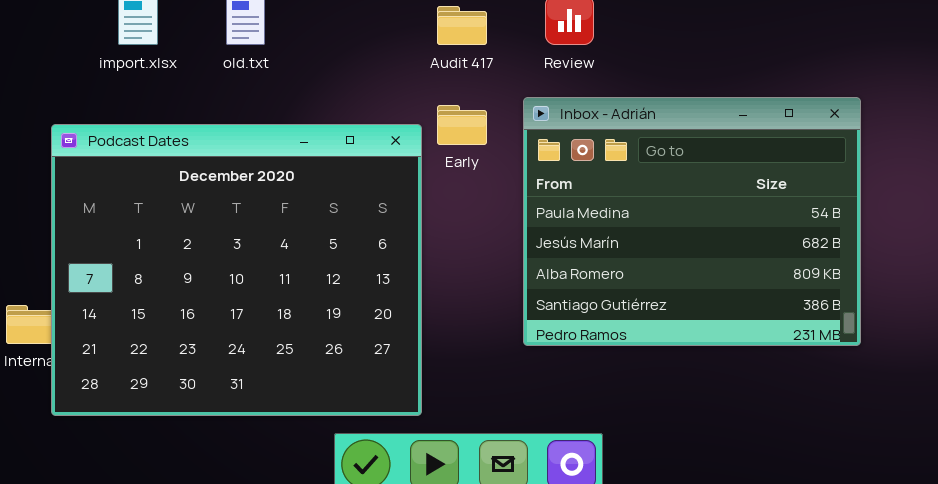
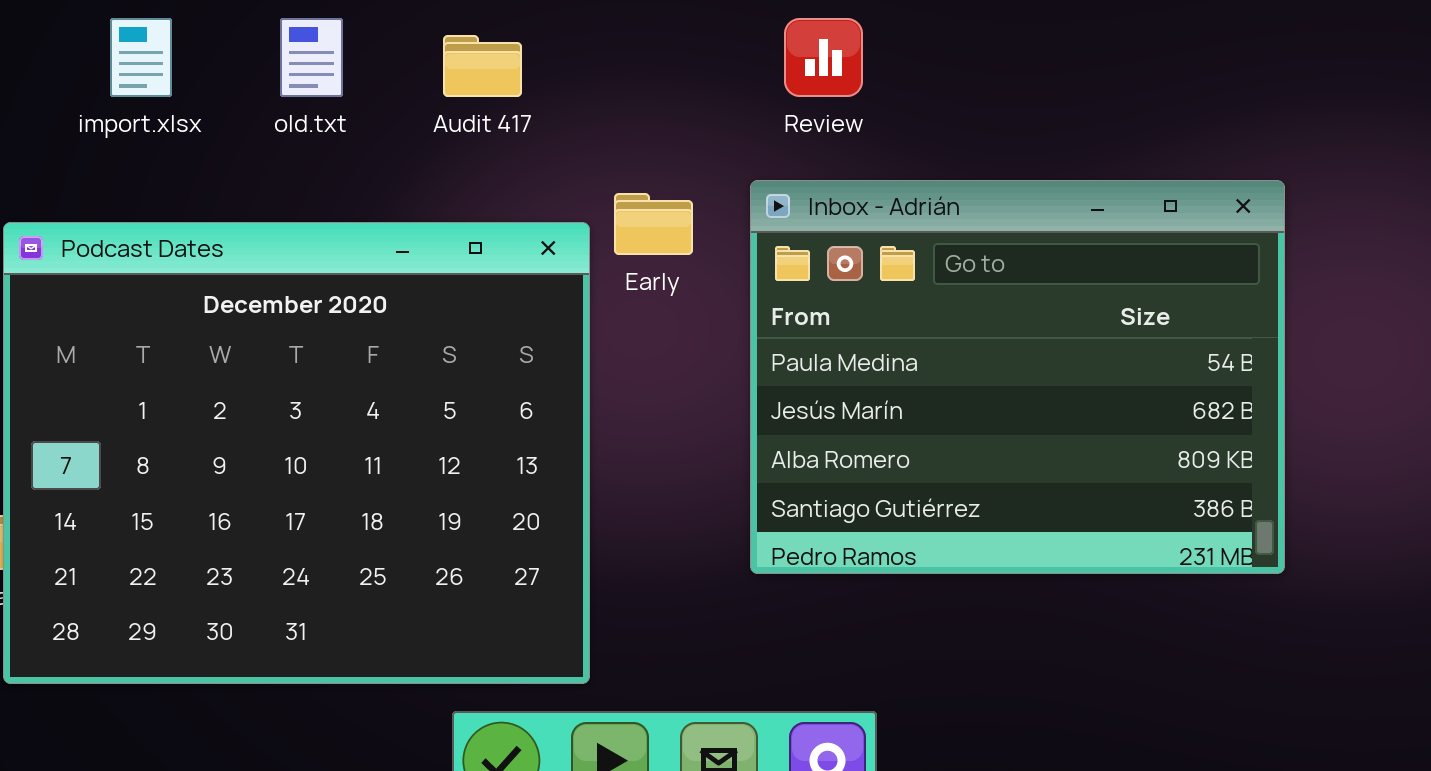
Audit 417: [437,6,487,45] -> [443,35,522,97], moved

